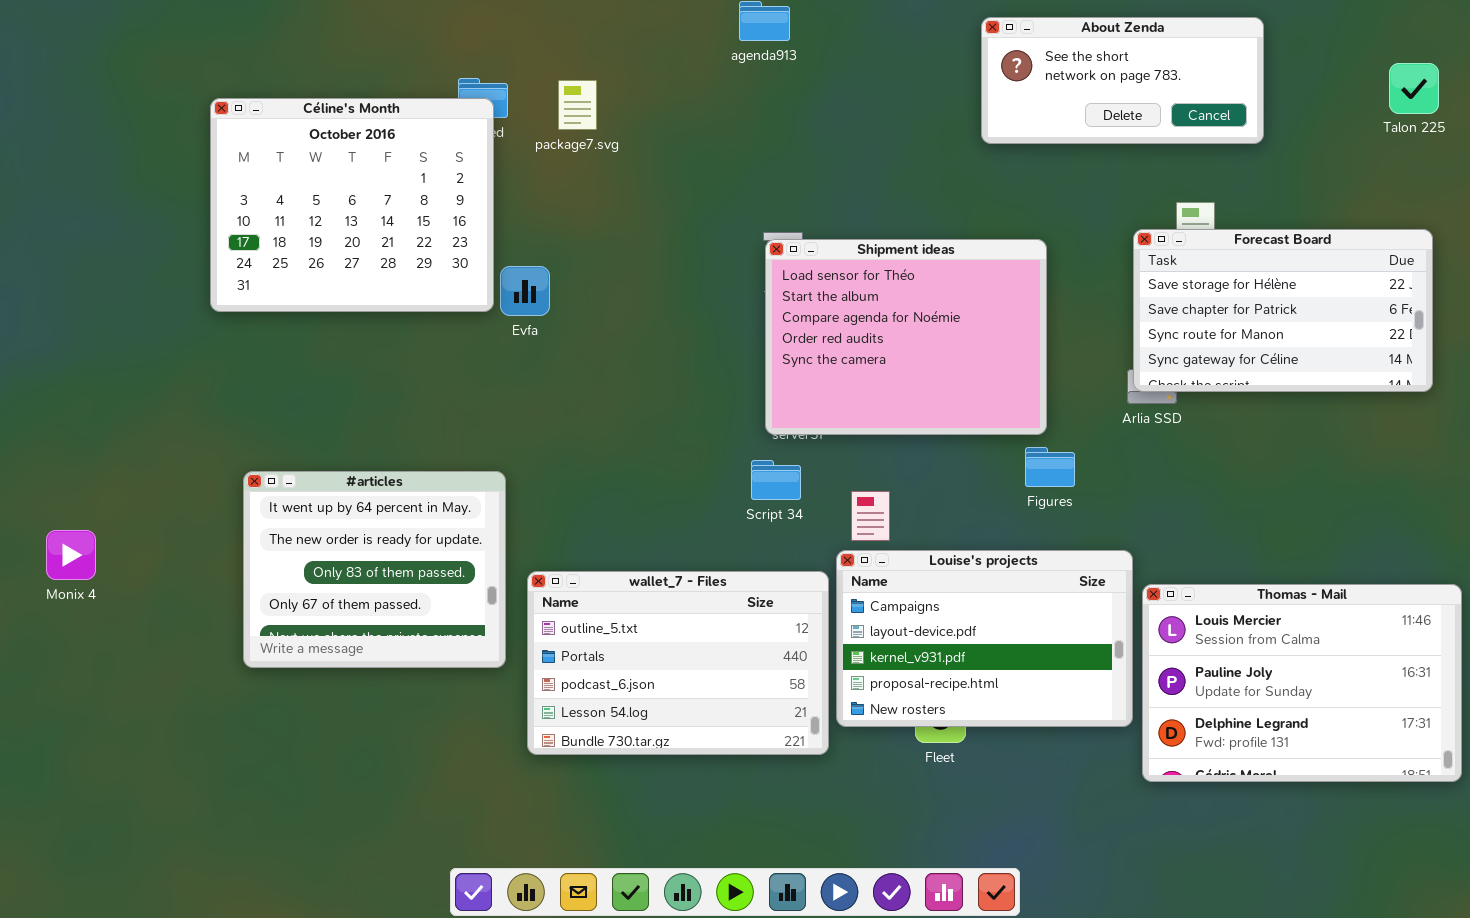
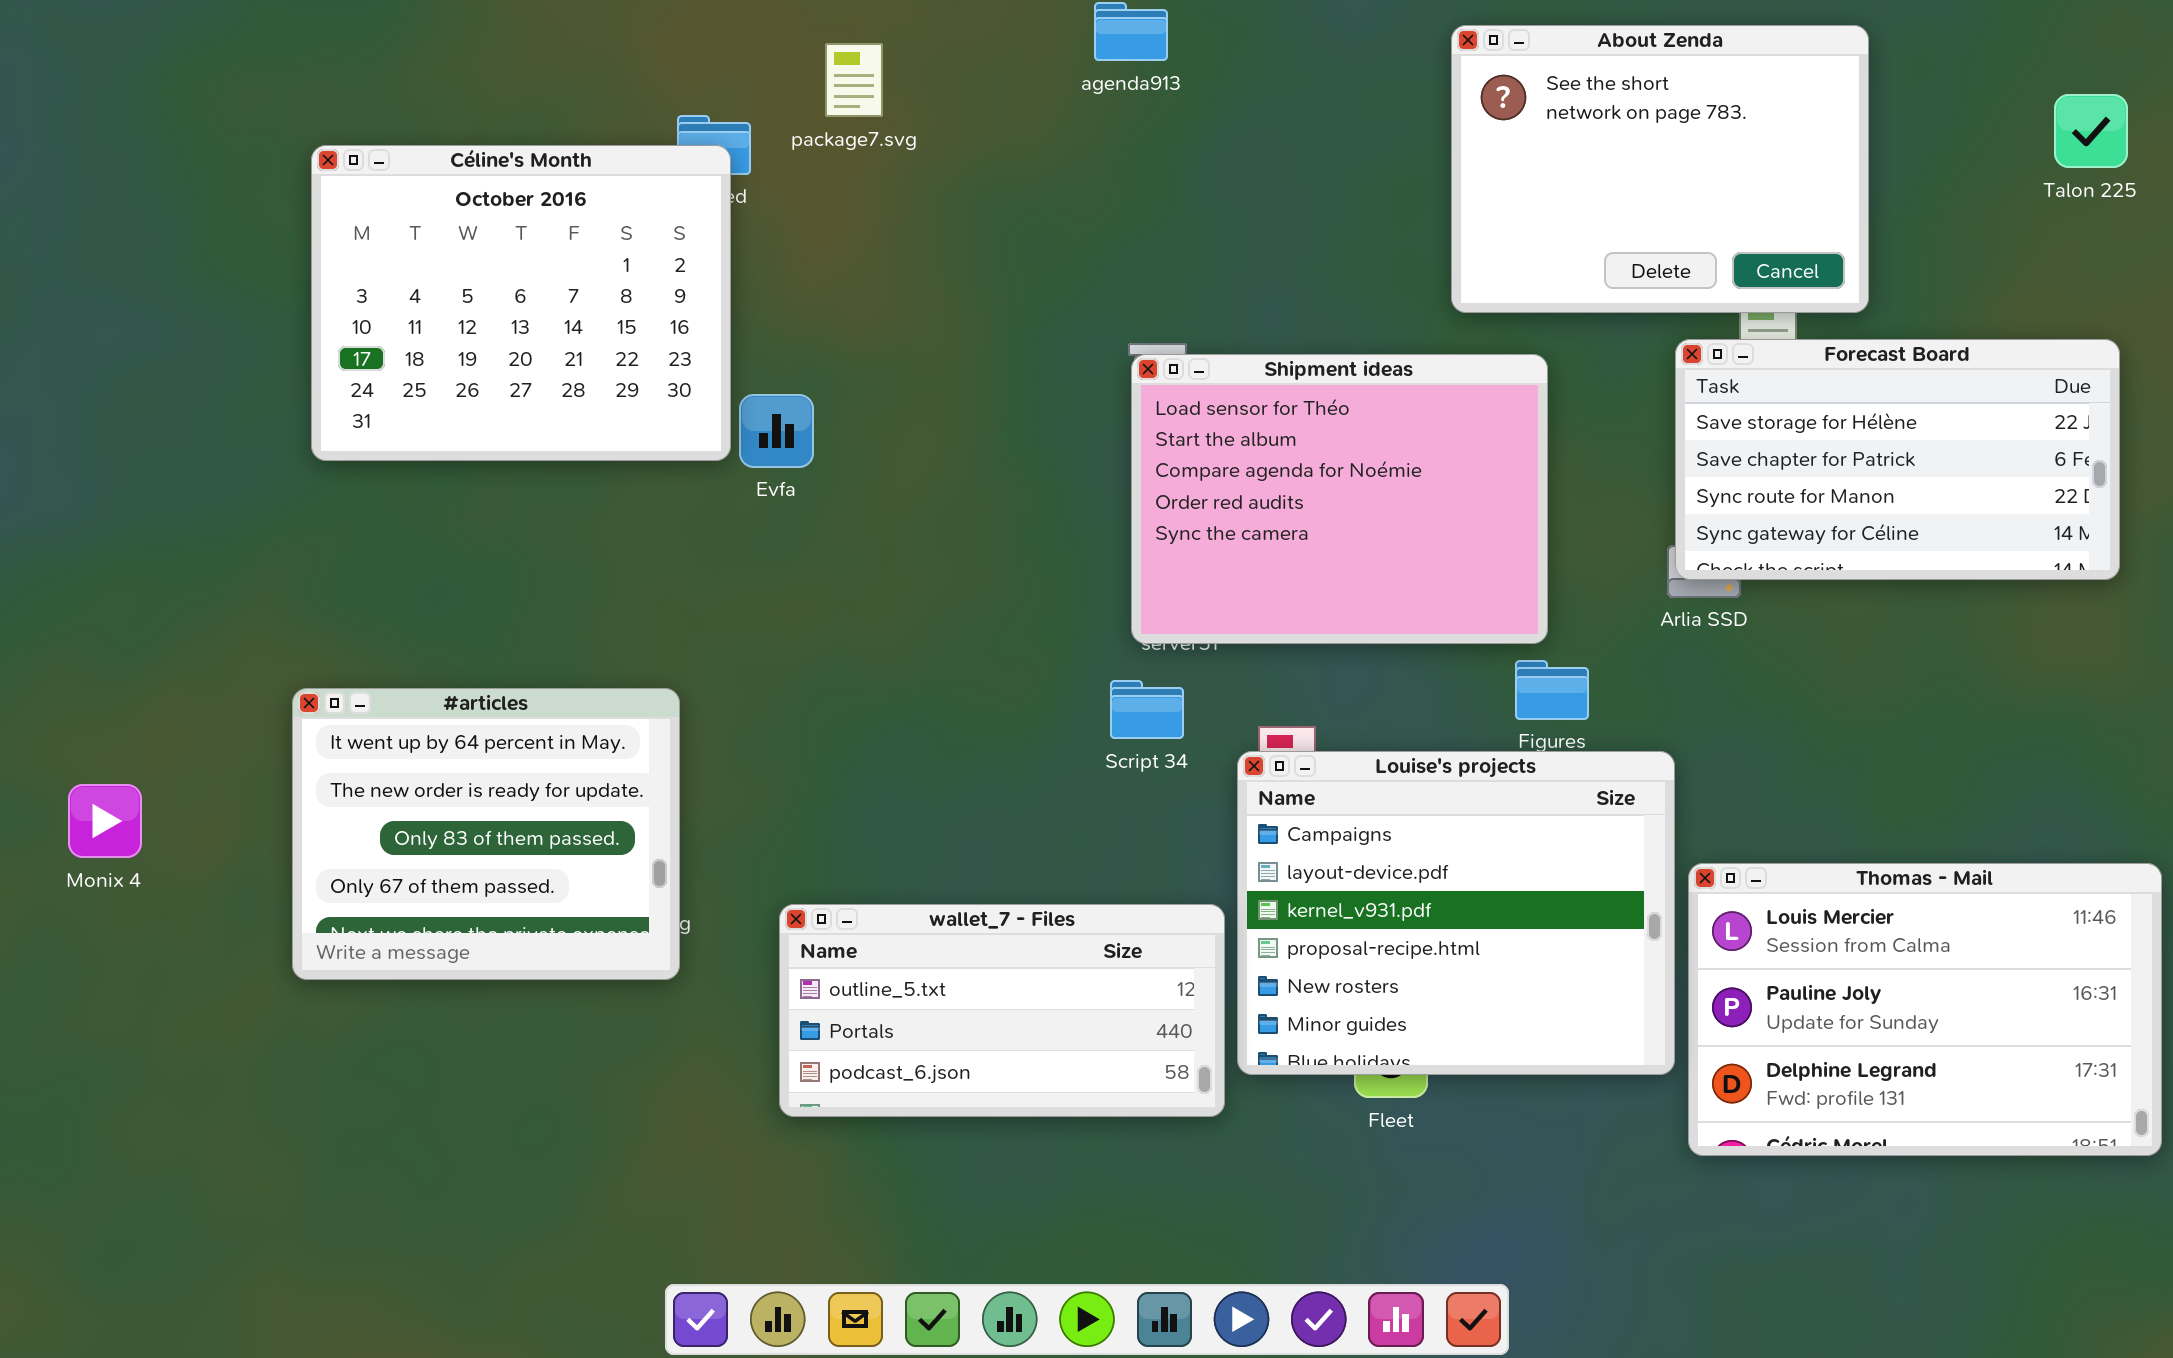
About Zenda: [981,17,1264,144] -> [1451,25,1869,313], resized
package7.svg: [558,80,597,130] -> [825,43,883,117], moved
#articles: [243,471,506,668] -> [292,688,680,980], moved
Louise's projects: [836,550,1133,727] -> [1237,751,1675,1075], resized
wallet_7 - Files: [527,571,829,755] -> [779,904,1225,1117], resized

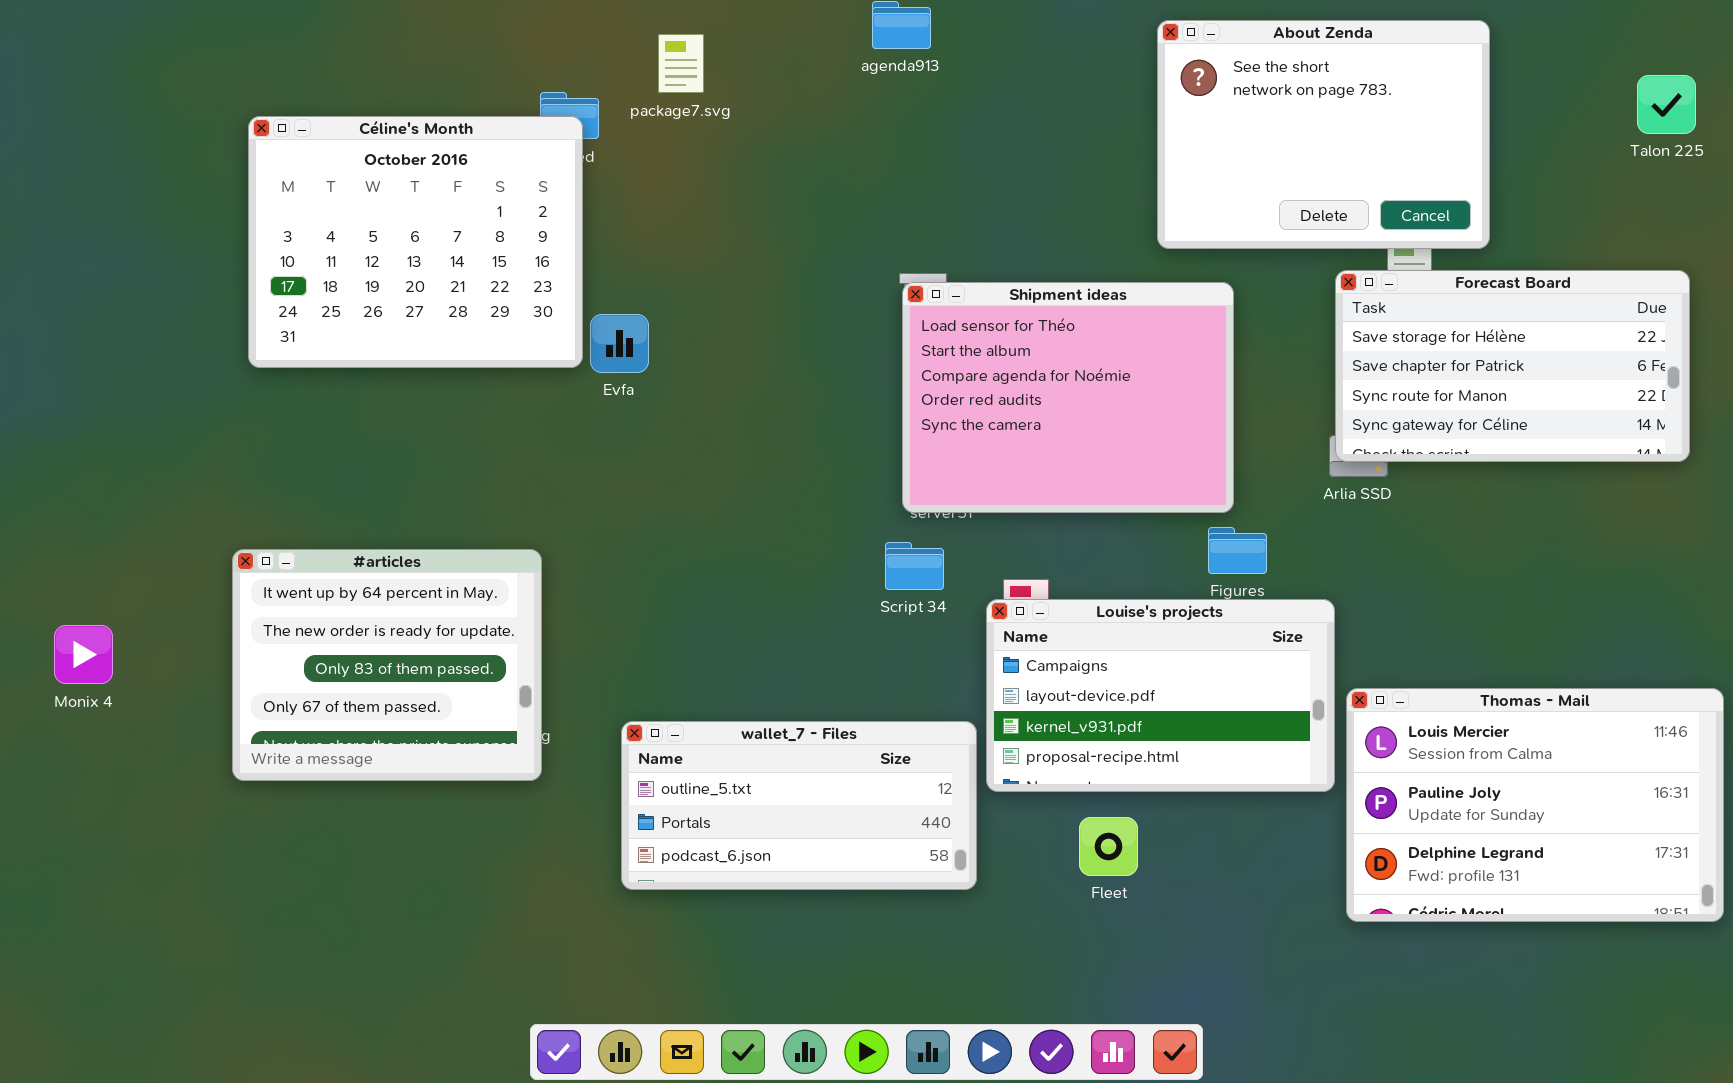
Louise's projects: [1237,751,1675,1075] -> [986,599,1335,792], resized

